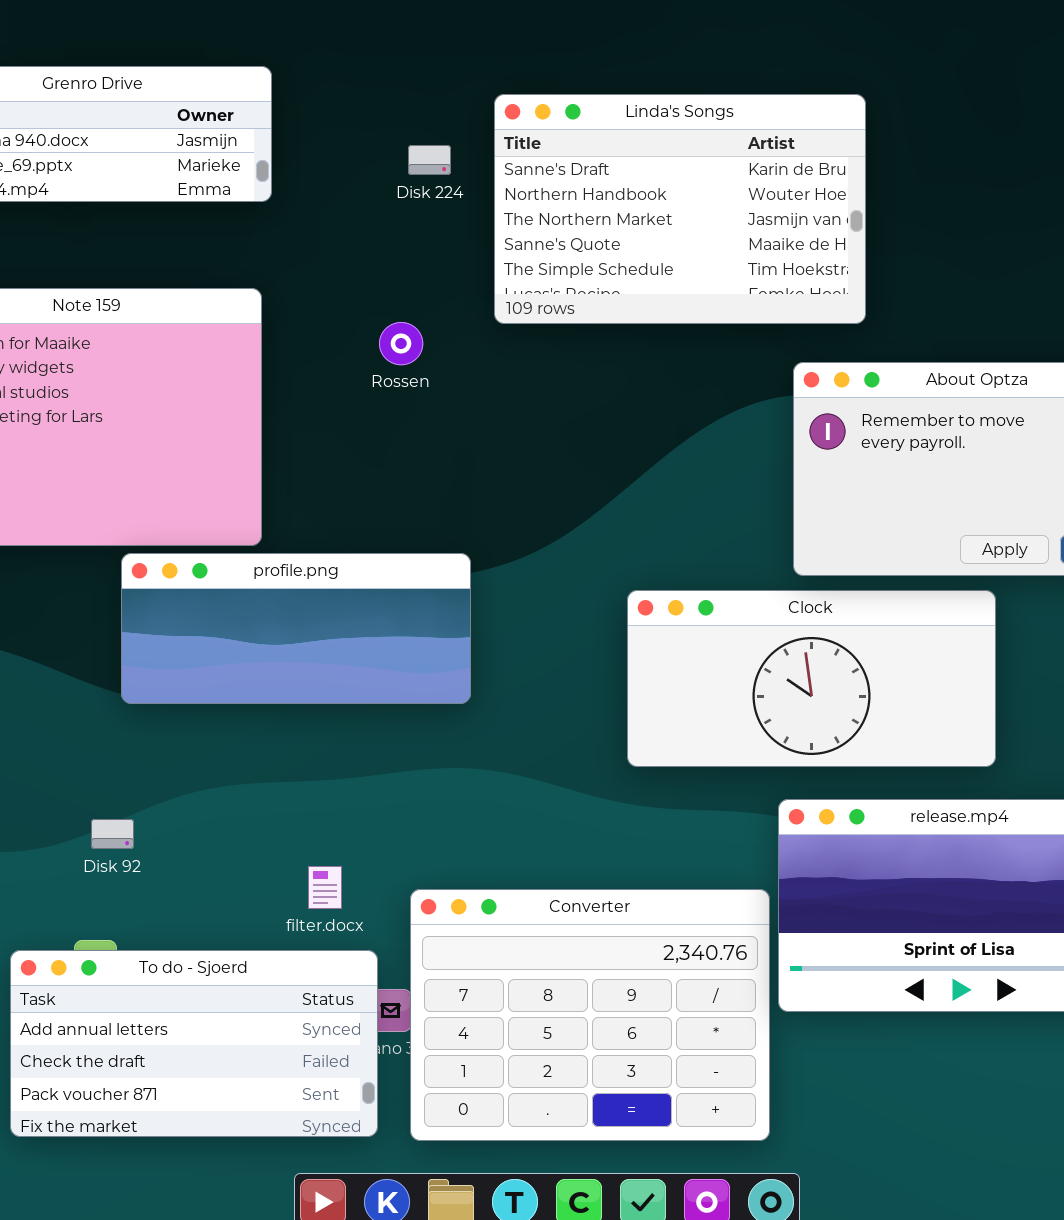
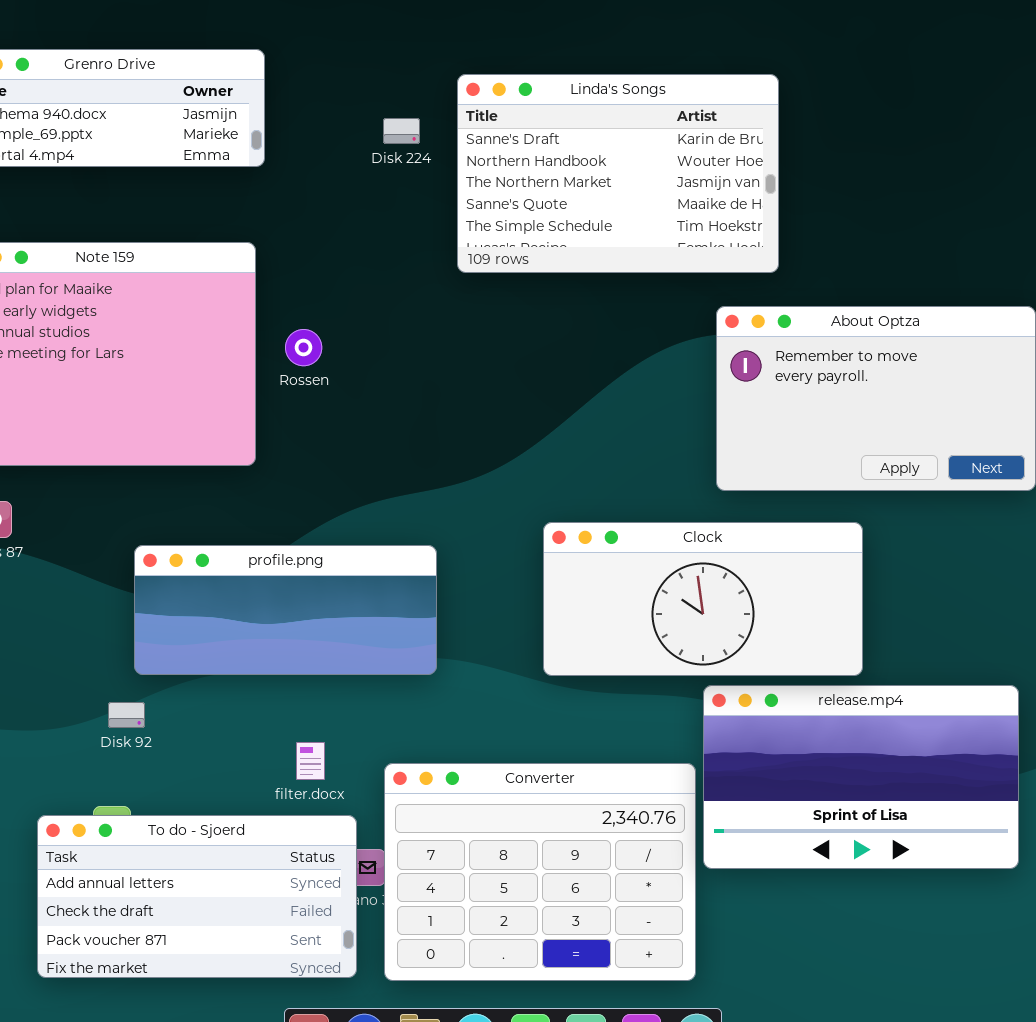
Rossen: [379,322,423,365] -> [285,329,322,366], moved
profile.png: [121,553,471,704] -> [134,545,437,675], moved
Clock: [627,590,996,767] -> [543,522,863,676], moved

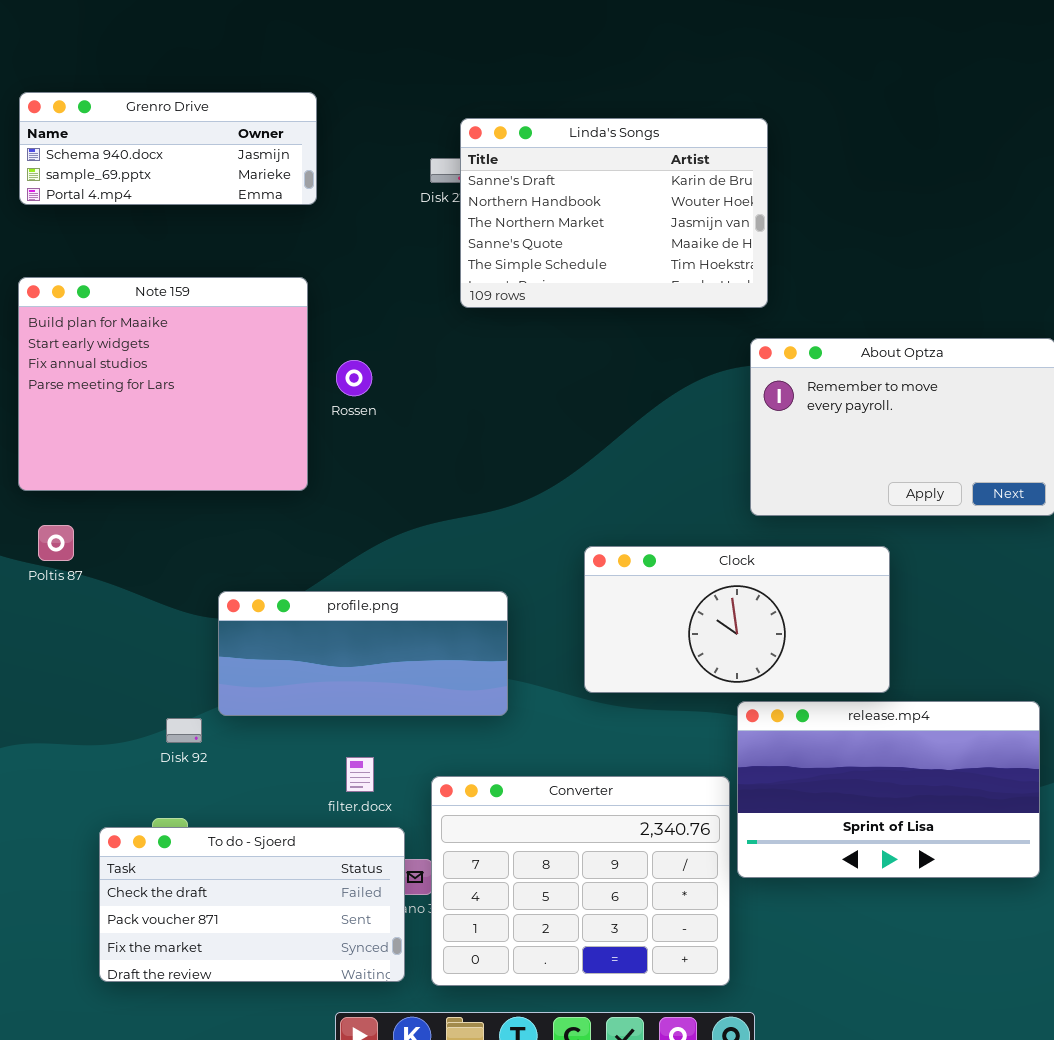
Linda's Songs: [457,74,779,273] -> [460,118,768,308], moved
profile.png: [134,545,437,675] -> [218,591,508,716], moved
To do - Sjoerd: [37,815,357,978] -> [99,827,405,982], scrolled down 1 row

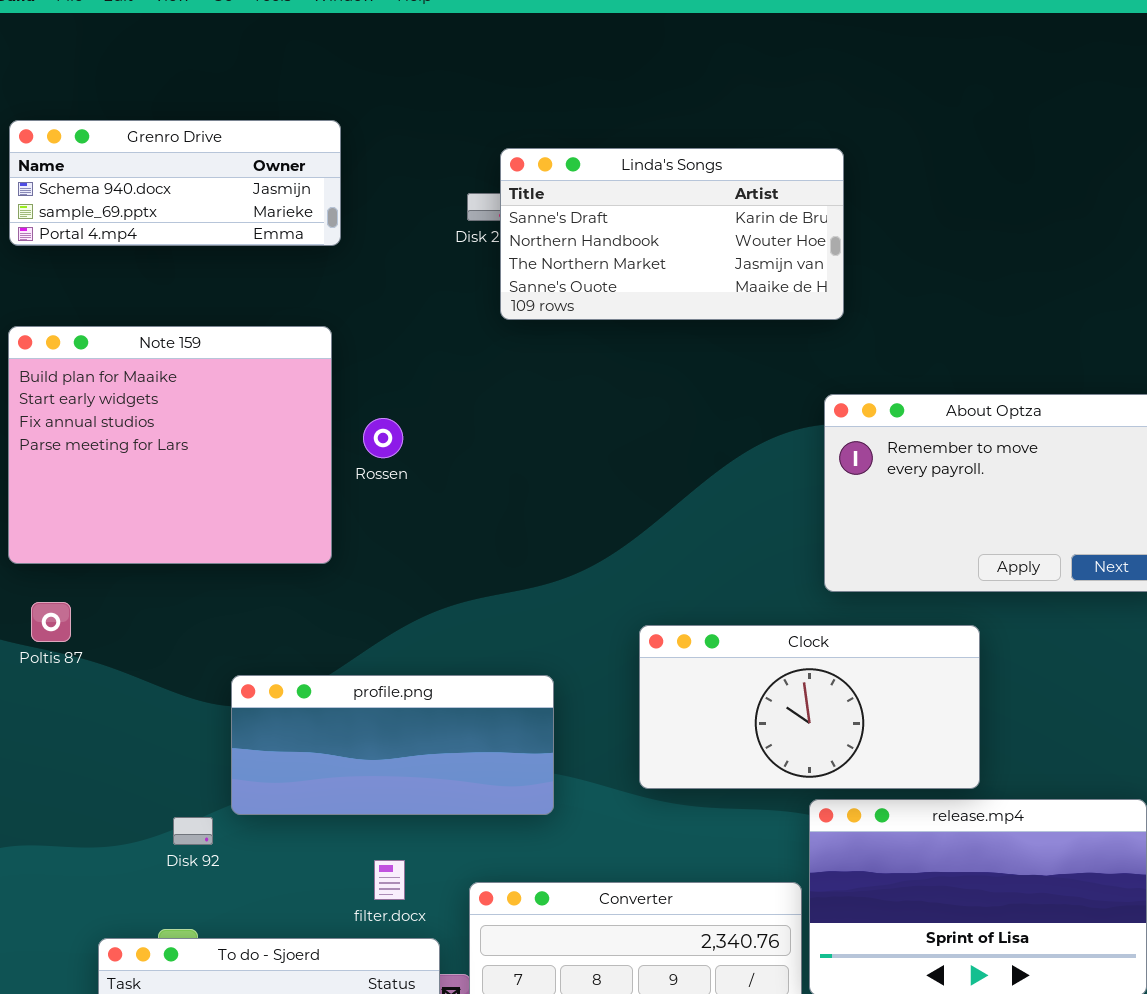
Linda's Songs: [460,118,768,308] -> [500,148,844,320], resized

